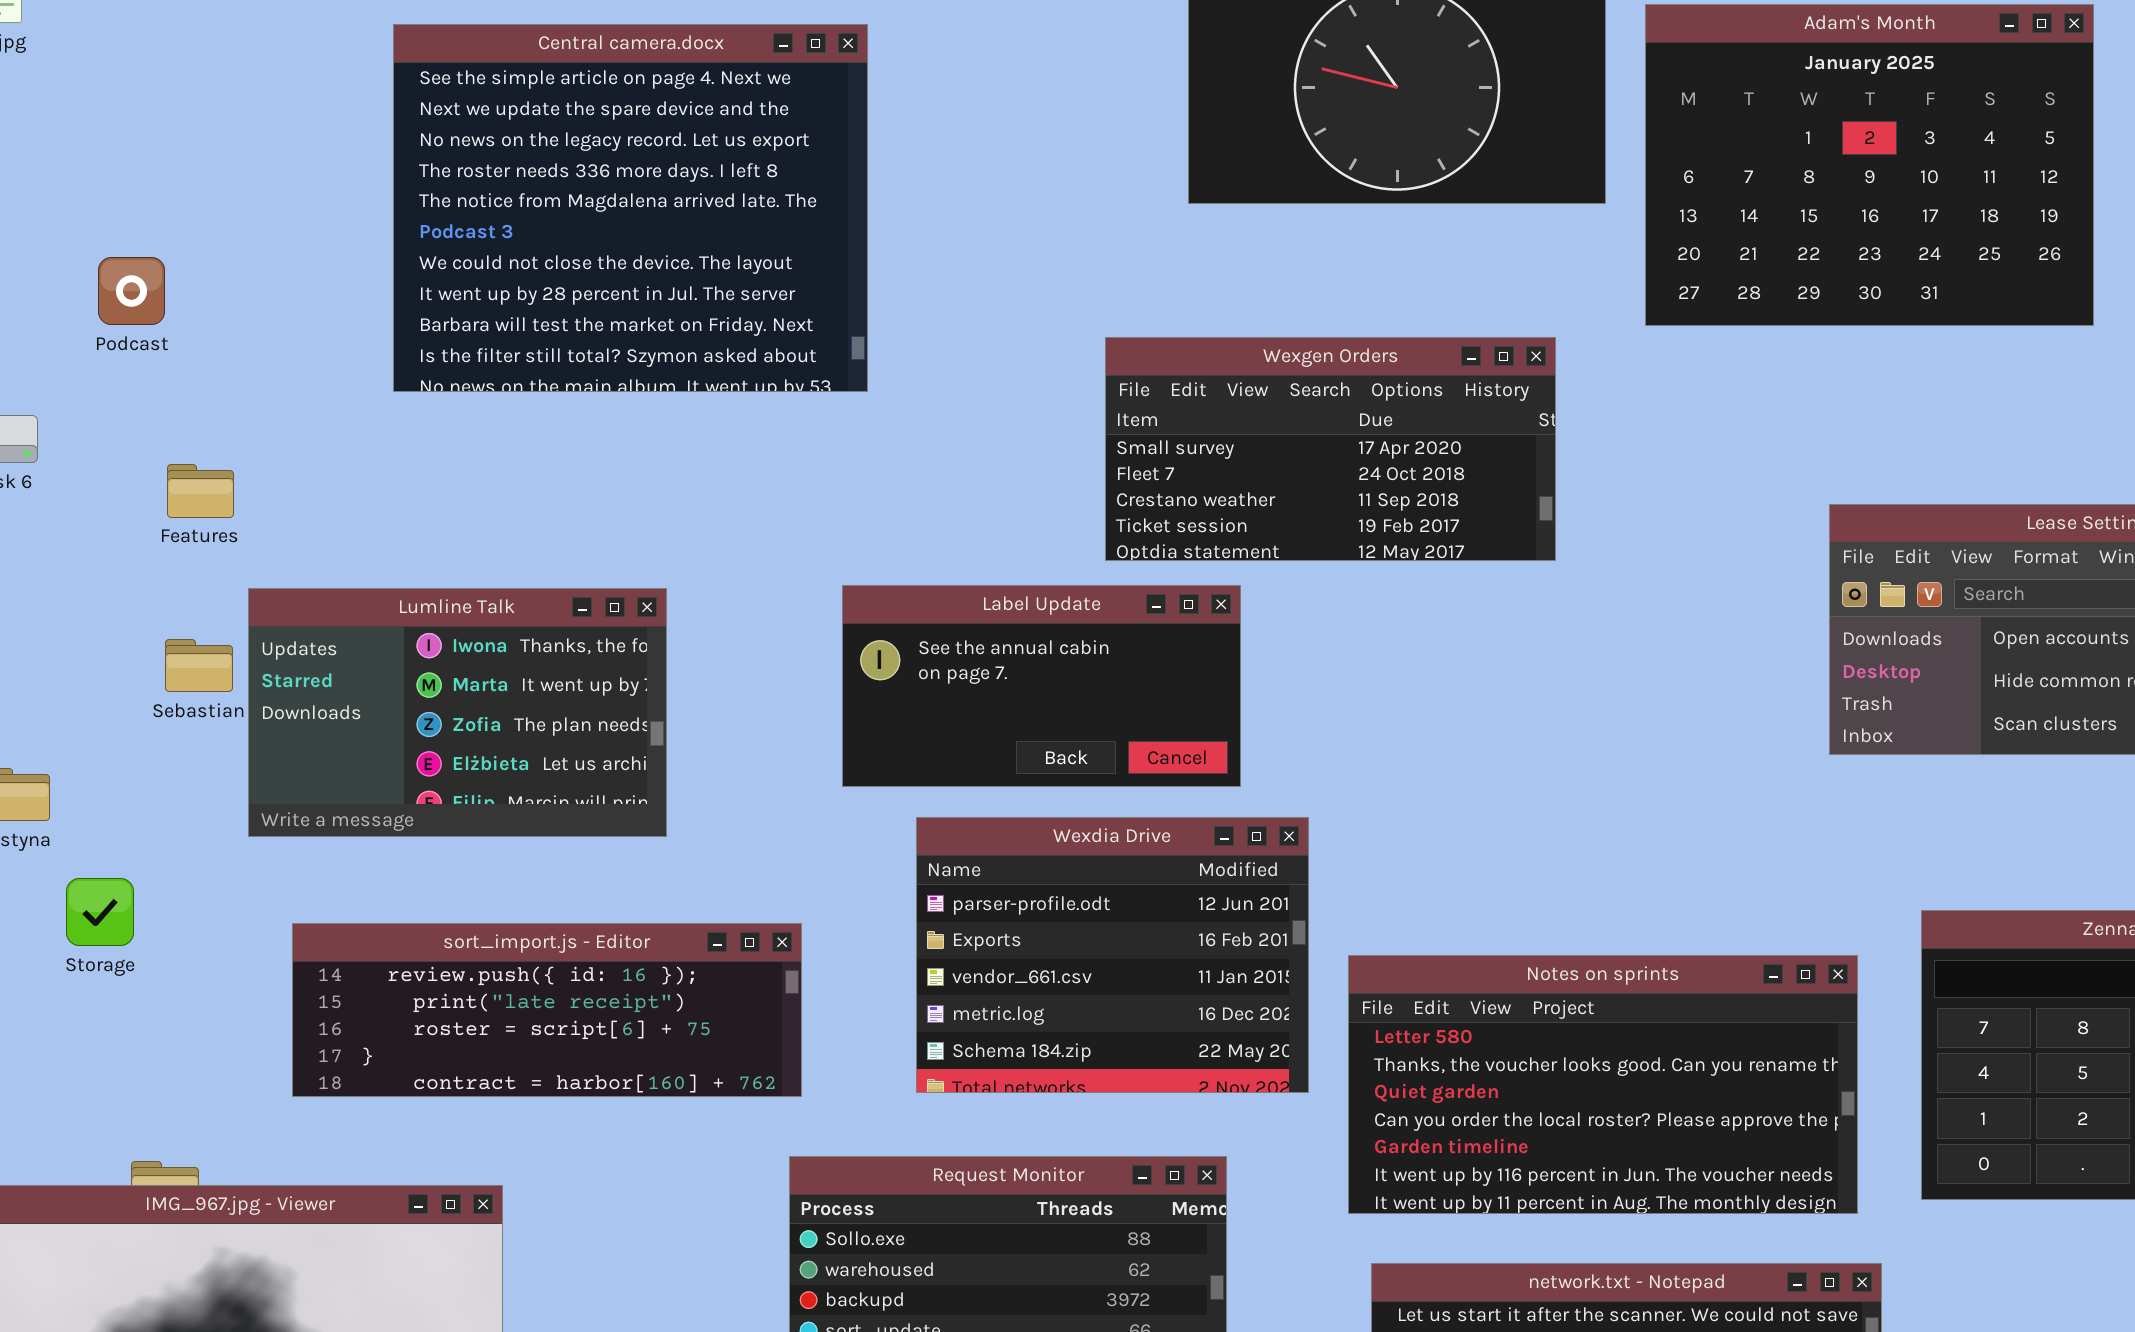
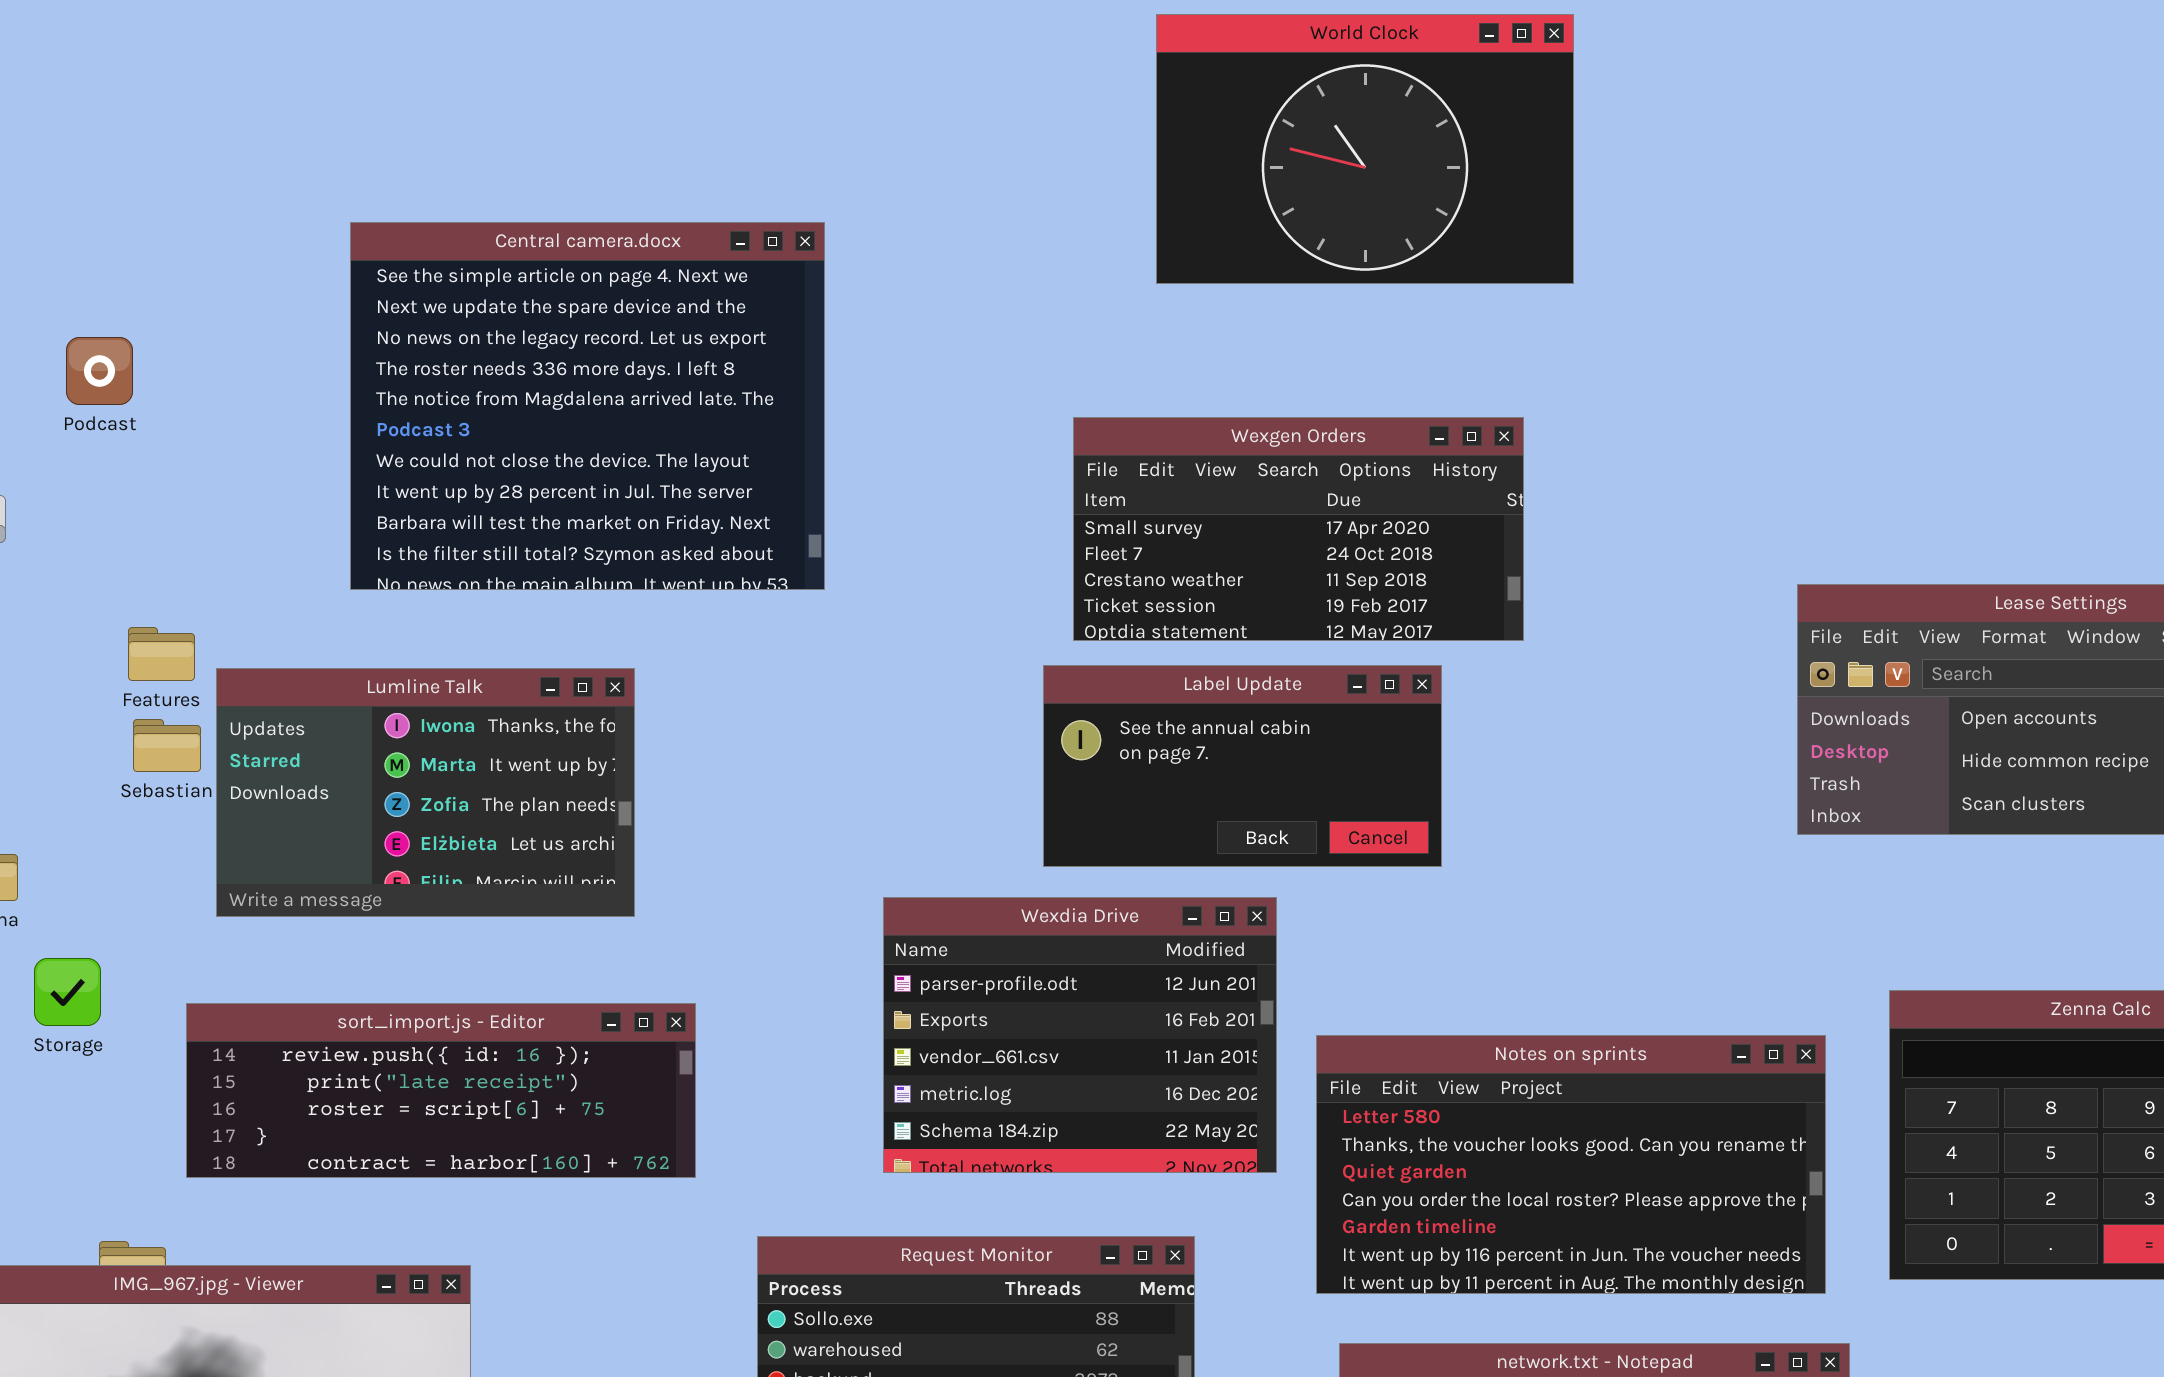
Adam's Month: [1645,4,2094,326] -> none, closed
Central camera.docx: [393,24,868,392] -> [350,222,825,590], moved
Features: [167,464,234,518] -> [128,627,195,681], moved
Label Update: [842,585,1241,787] -> [1043,665,1442,867], moved
sort_import.js - Editor: [292,923,802,1097] -> [186,1003,696,1178], moved

